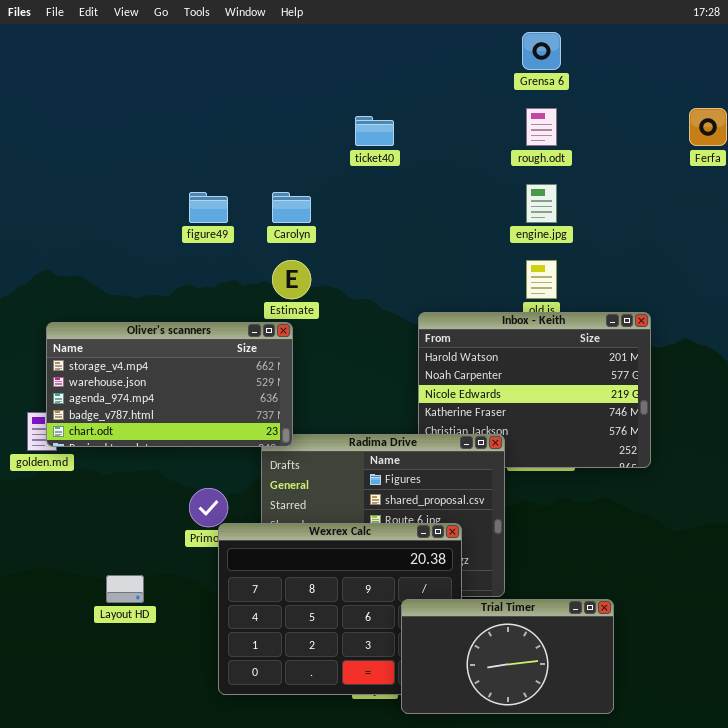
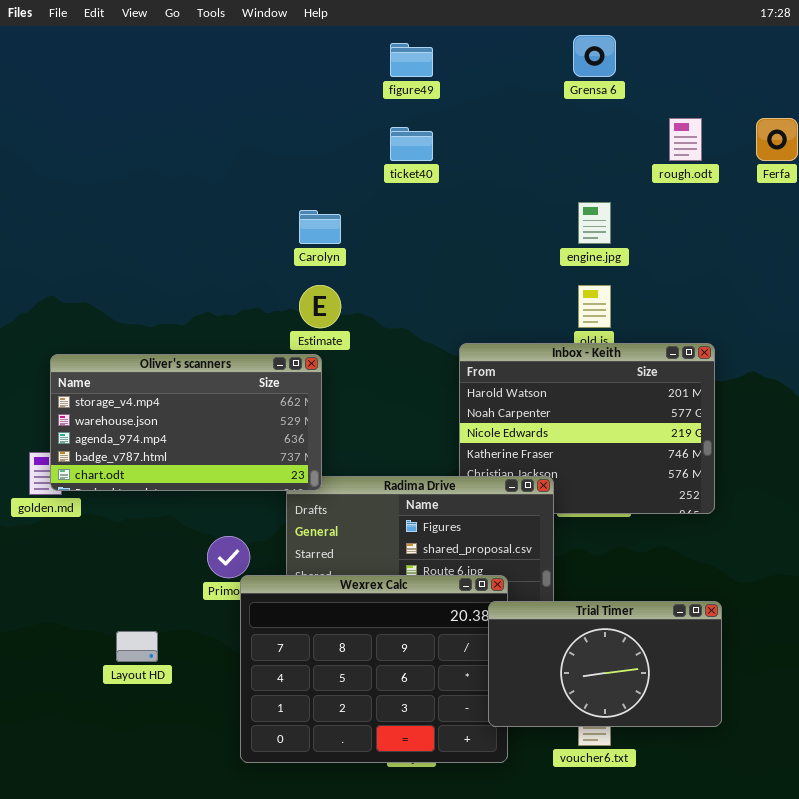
rough.odt: [526,108,557,146] -> [669,118,702,161], moved
figure49: [189,192,228,223] -> [390,43,433,77], moved
Trial Timer: [401,599,614,714] -> [488,601,722,727], moved

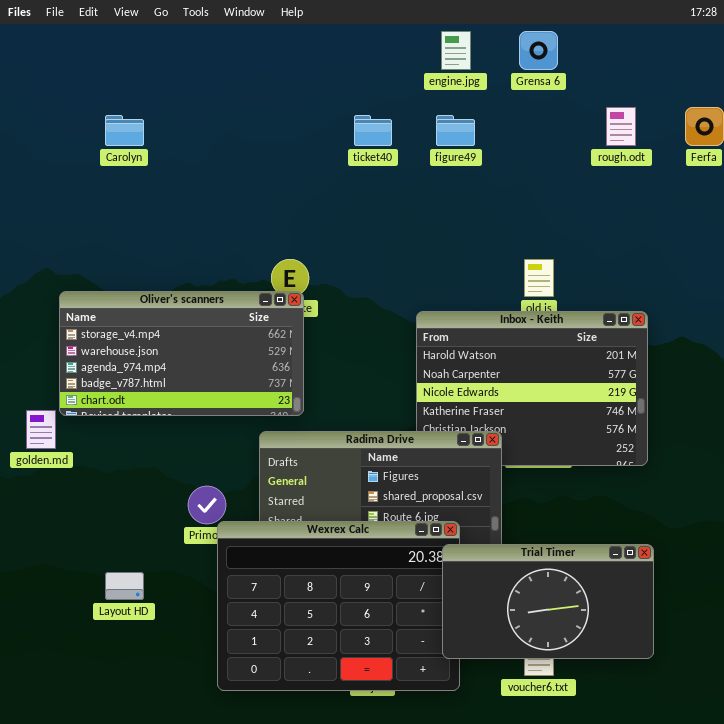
figure49: [390,43,433,77] -> [436,115,475,146], moved
engine.jpg: [578,202,611,244] -> [441,31,471,70], moved
Carolyn: [299,210,341,244] -> [105,115,144,146], moved
Oliver's scanners: [50,354,322,491] -> [59,291,304,416], moved

